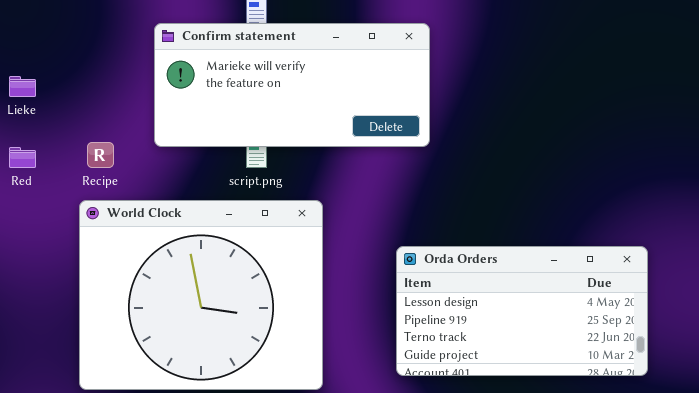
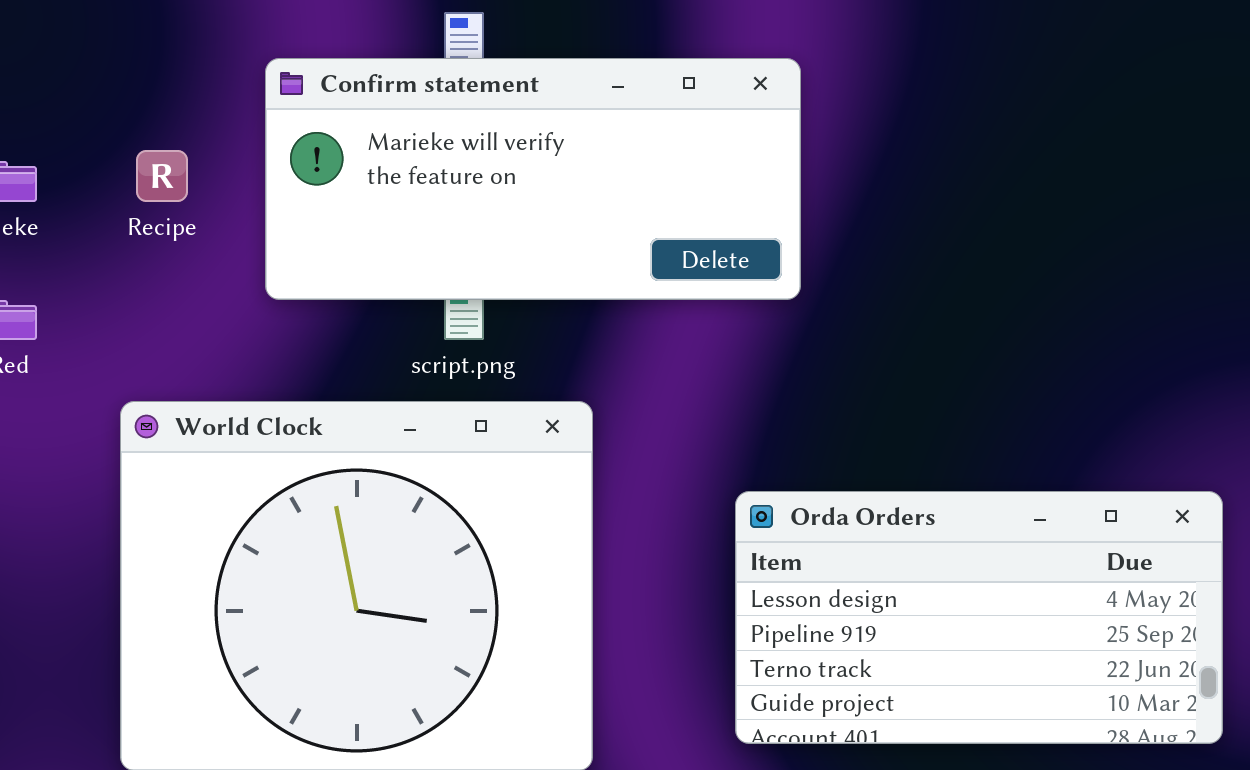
Recipe: [87,142,114,168] -> [136,150,188,202], moved

